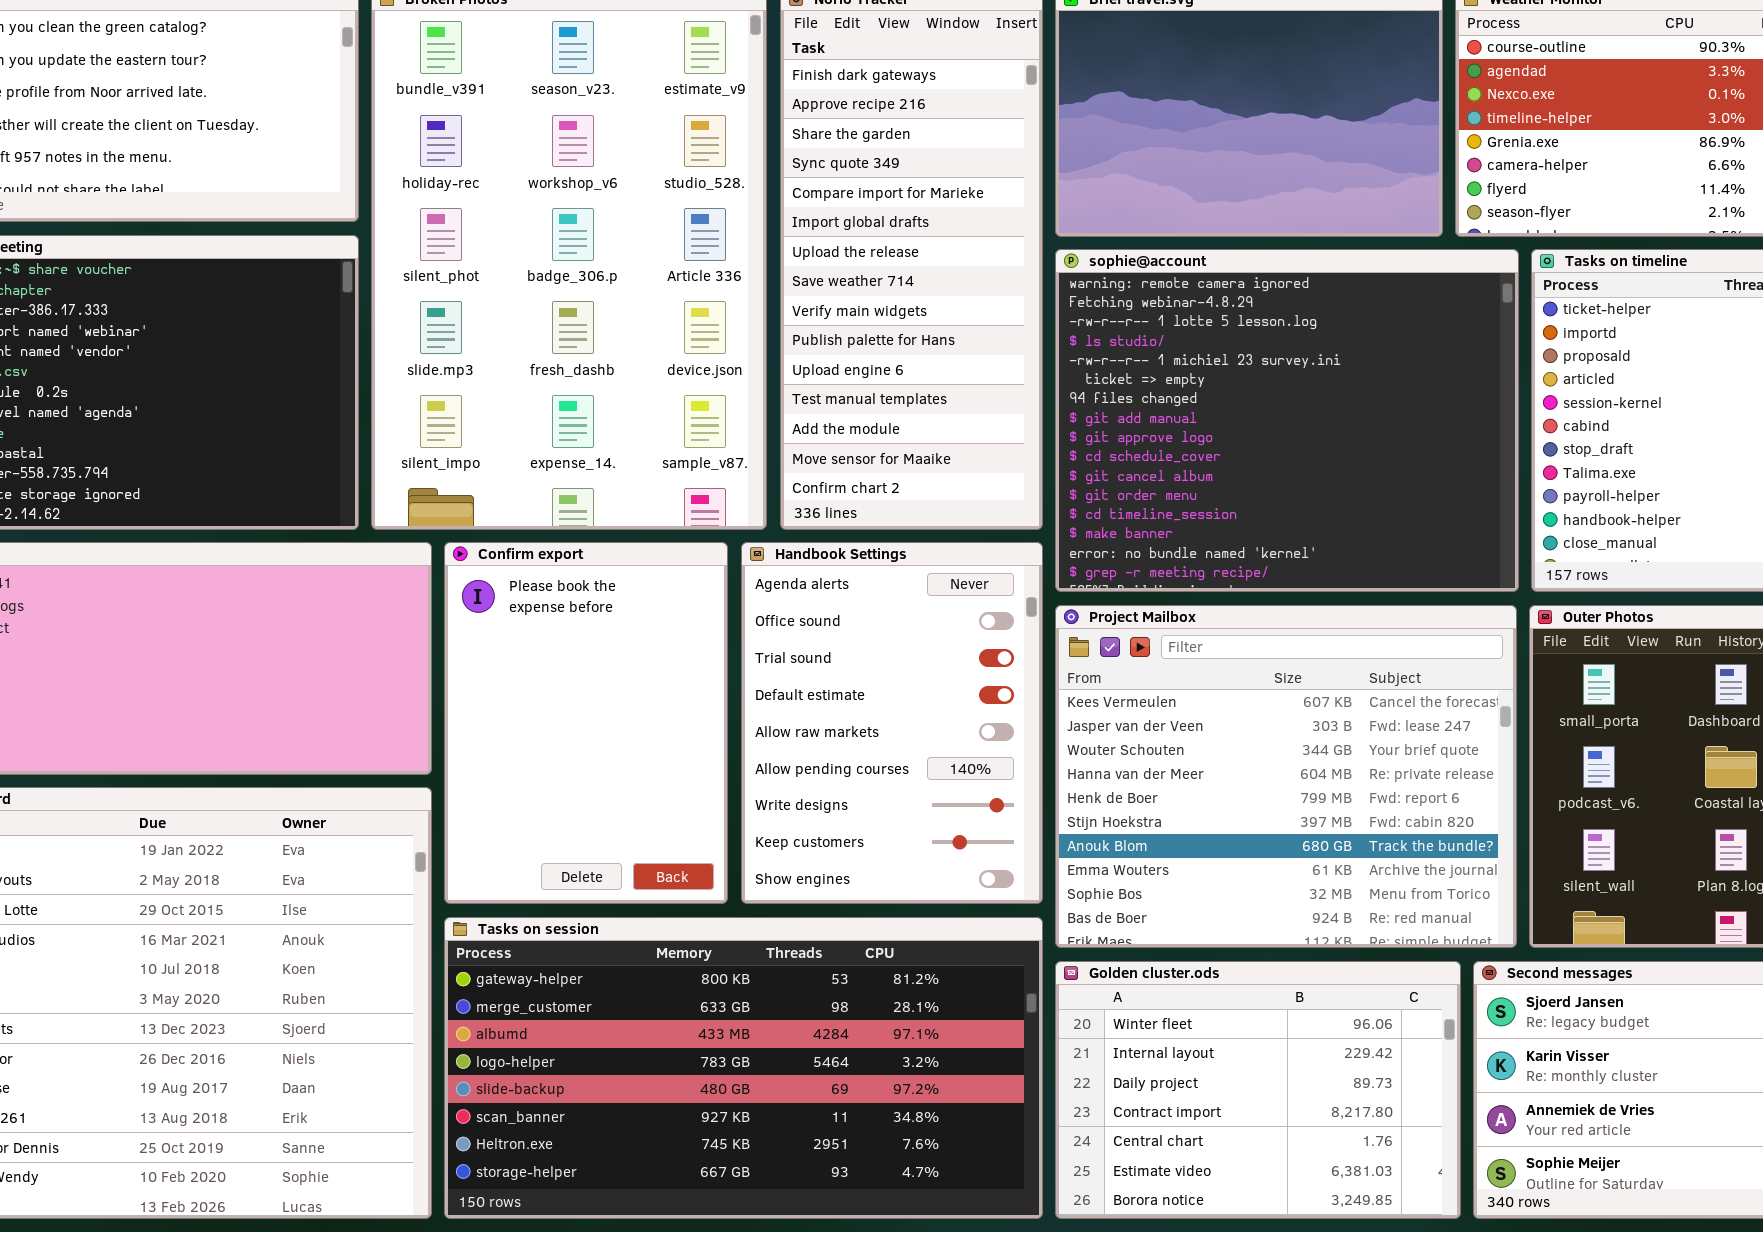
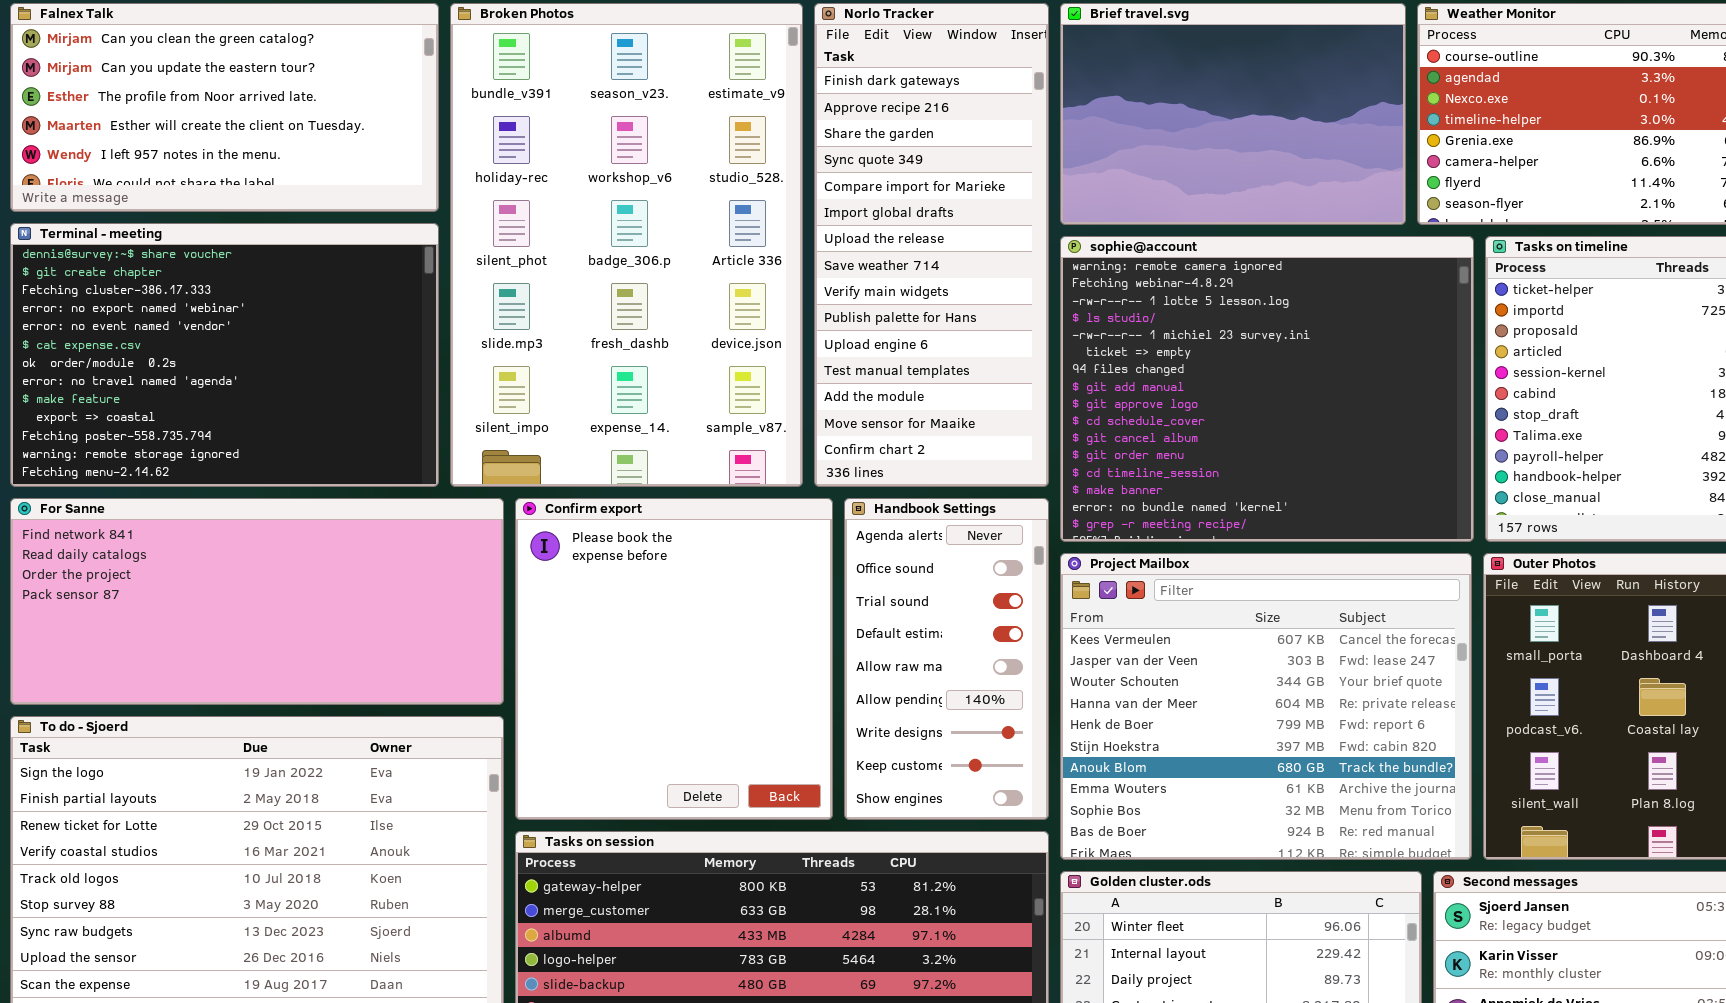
Confirm export: [444,542,728,904] -> [515,498,833,820], resized
Handbook Settings: [741,542,1043,904] -> [844,498,1049,820], resized

